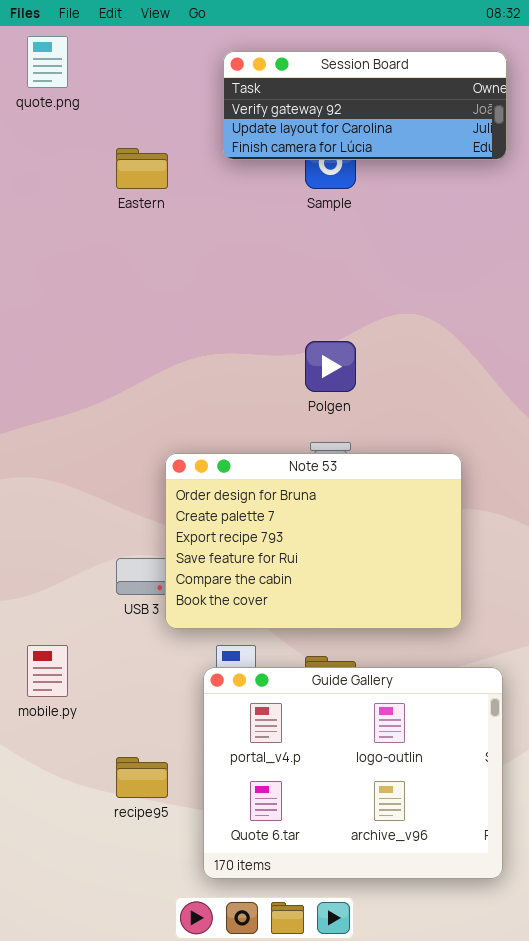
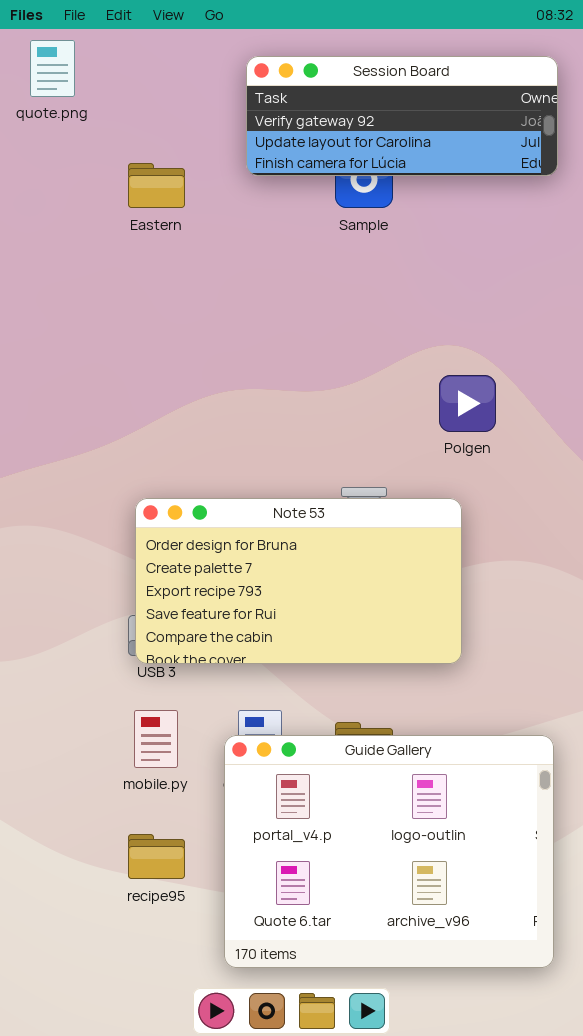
Polgen: [305,341,356,392] -> [439,375,496,432], moved
Note 53: [165,453,462,629] -> [135,498,462,664], moved, resized
mobile.py: [27,645,68,697] -> [134,710,178,768], moved

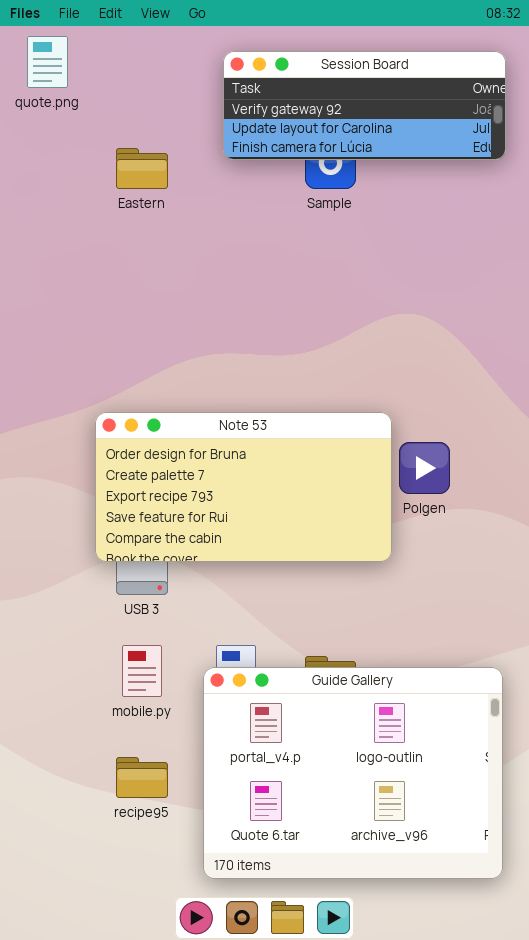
Polgen: [439,375,496,432] -> [399,442,450,494], moved
Note 53: [135,498,462,664] -> [95,412,392,562], moved

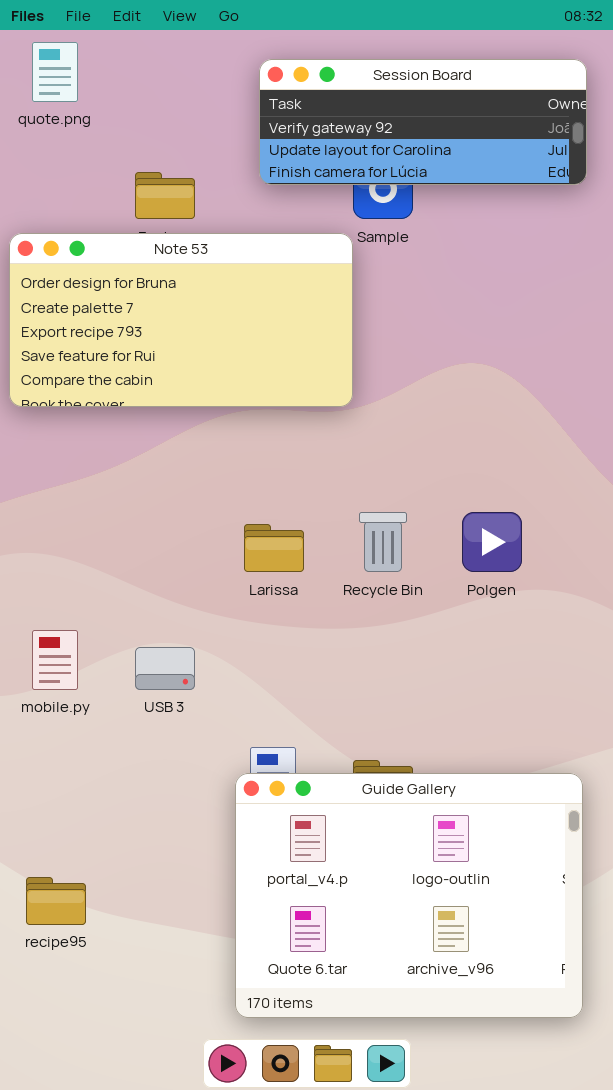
Note 53: [95,412,392,562] -> [9,233,353,407], moved
mobile.py: [122,645,162,697] -> [32,630,78,690], moved
recipe95: [116,757,168,798] -> [26,877,86,925], moved

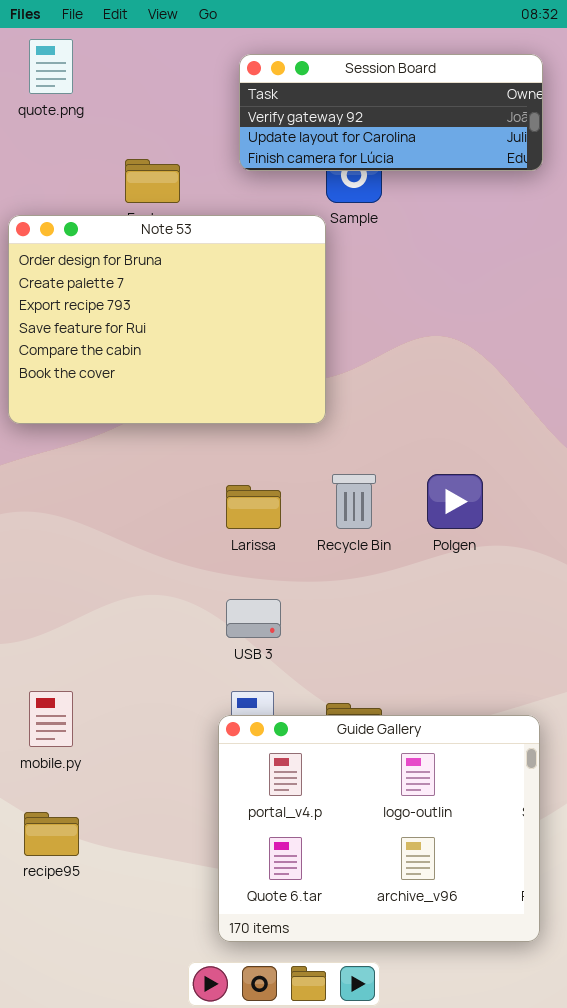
Note 53: [9,233,353,407] -> [8,215,326,424], resized
mobile.py: [32,630,78,690] -> [29,691,73,747], moved
USB 3: [135,647,195,690] -> [226,599,281,638], moved

